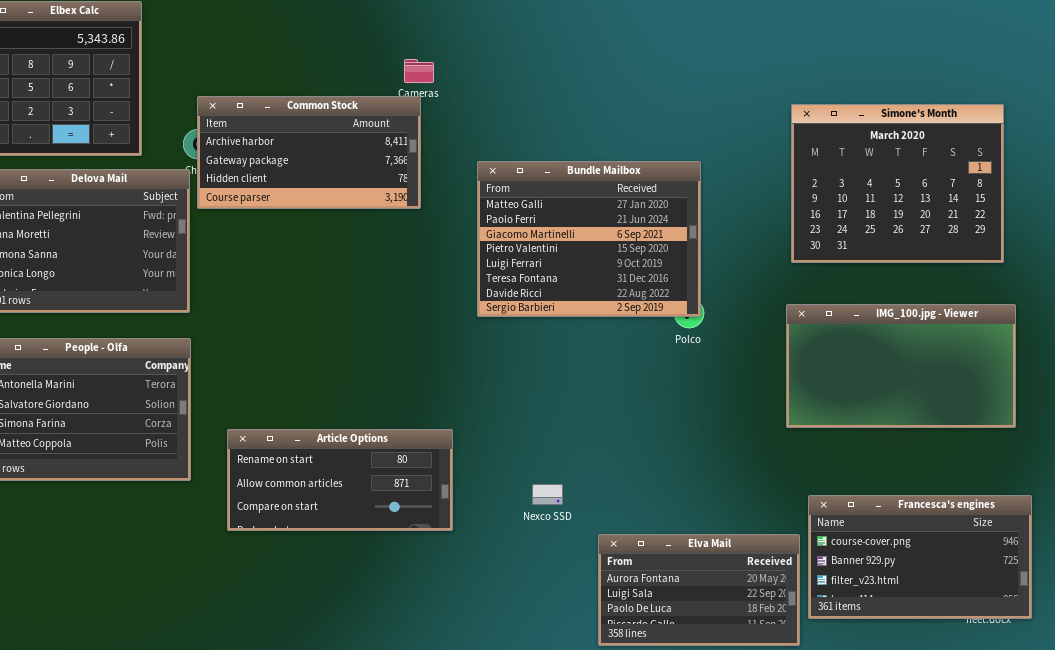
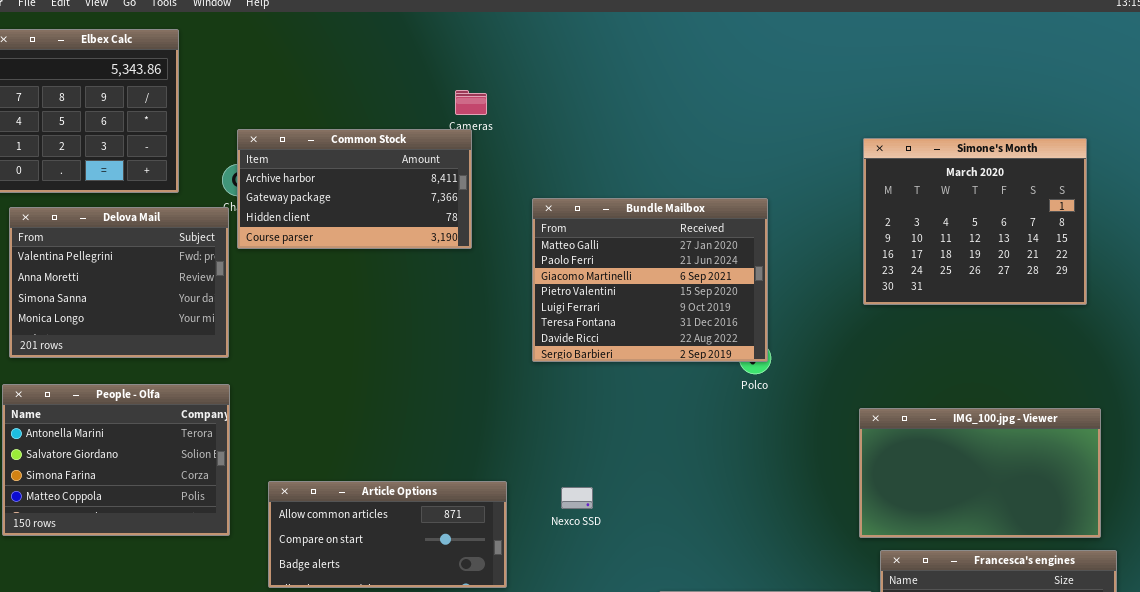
IMG_100.jpg - Viewer: [786,304,1016,428] -> [859,408,1101,538], moved
Article Options: [227,429,453,531] -> [268,481,507,588], scrolled down 1 row
Nexco SSD: [532,484,563,505] -> [561,487,593,509], moved

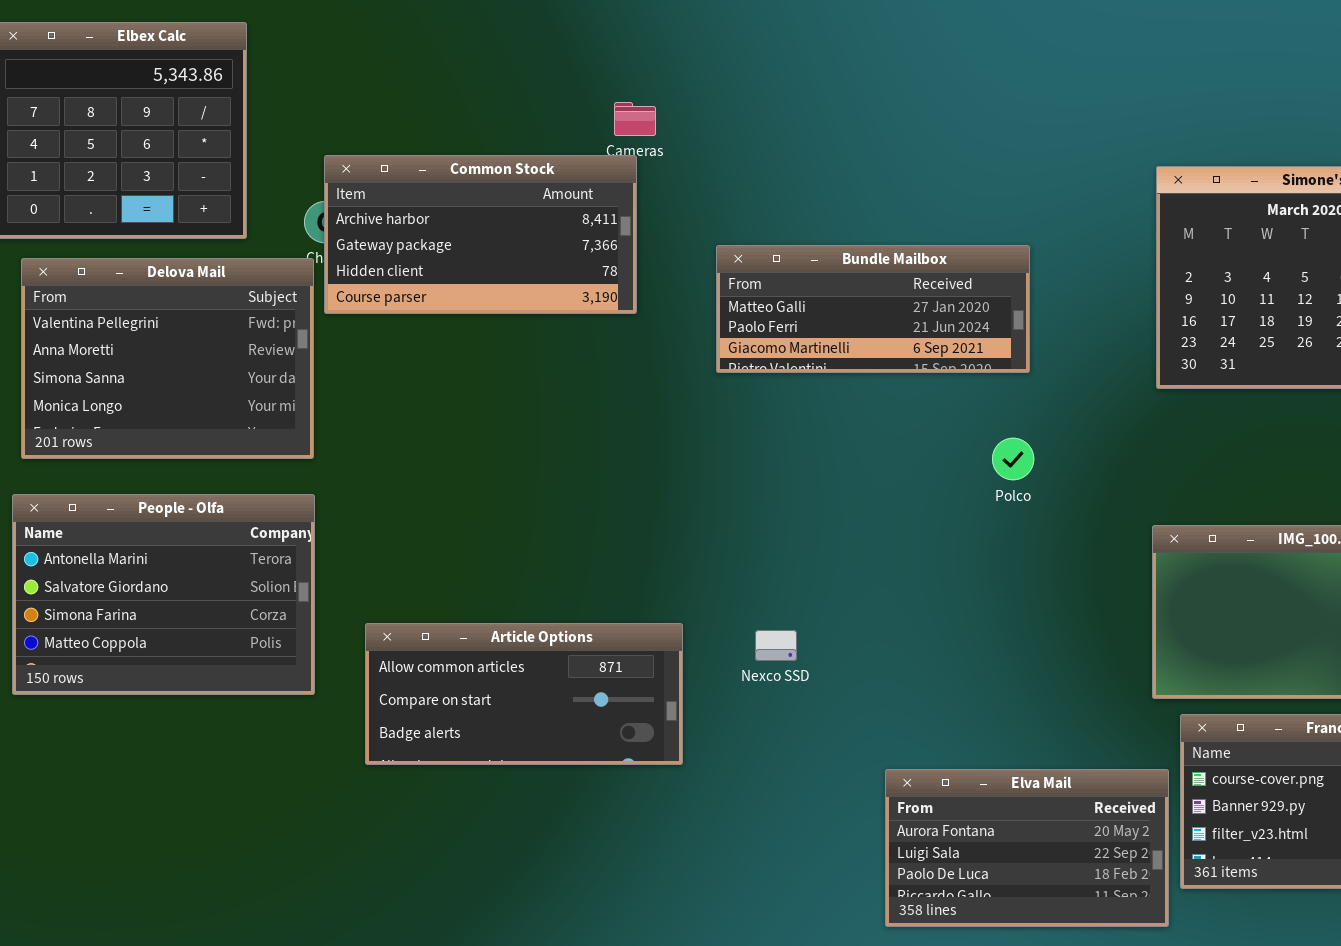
Bundle Mailbox: [532,198,768,362] -> [716,245,1030,373], resized

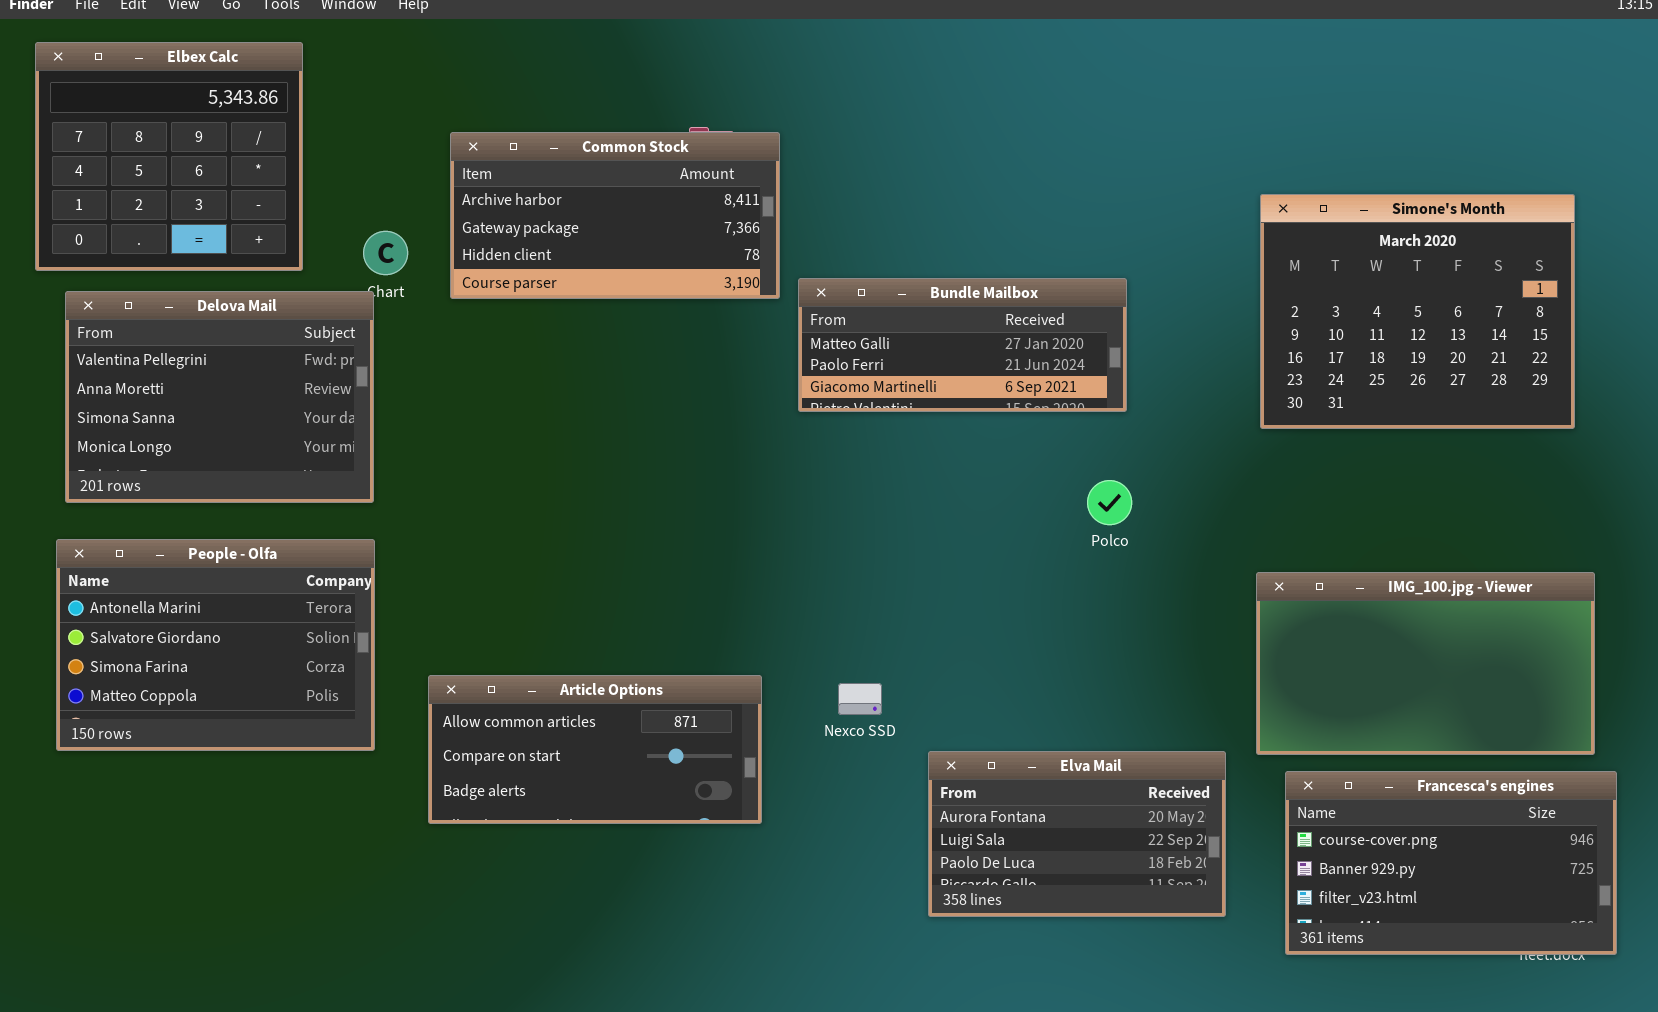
Common Stock: [324,155,637,314] -> [450,132,780,299], moved
Elva Mail: [885,769,1169,927] -> [928,751,1226,917], moved

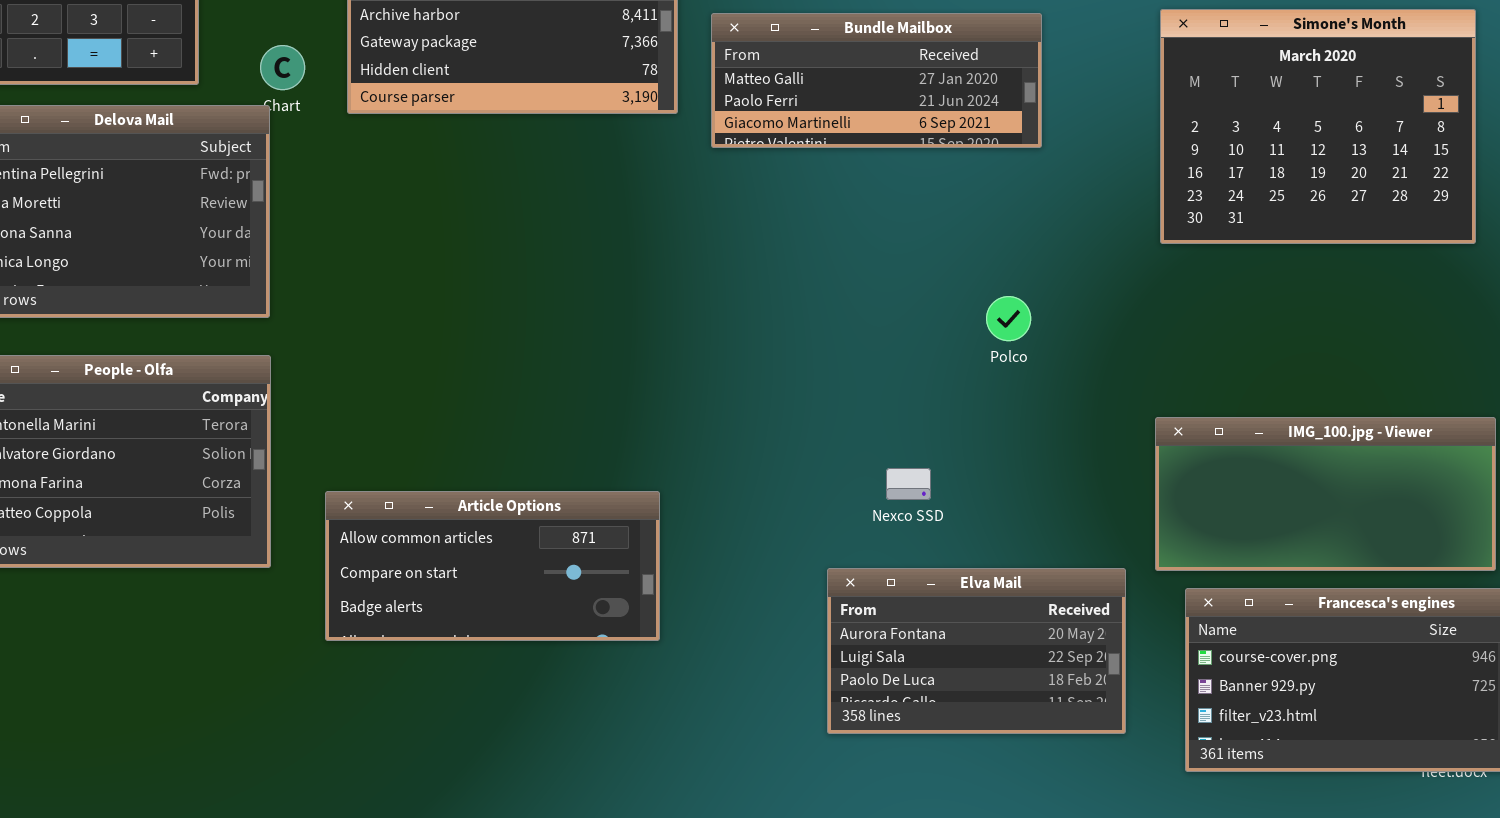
Bundle Mailbox: [798,278,1127,412] -> [711,13,1042,148], moved
IMG_100.jpg - Viewer: [1256,572,1595,755] -> [1155,417,1496,571], resized
Nexco SSD: [838,683,882,715] -> [886,468,931,500], moved

